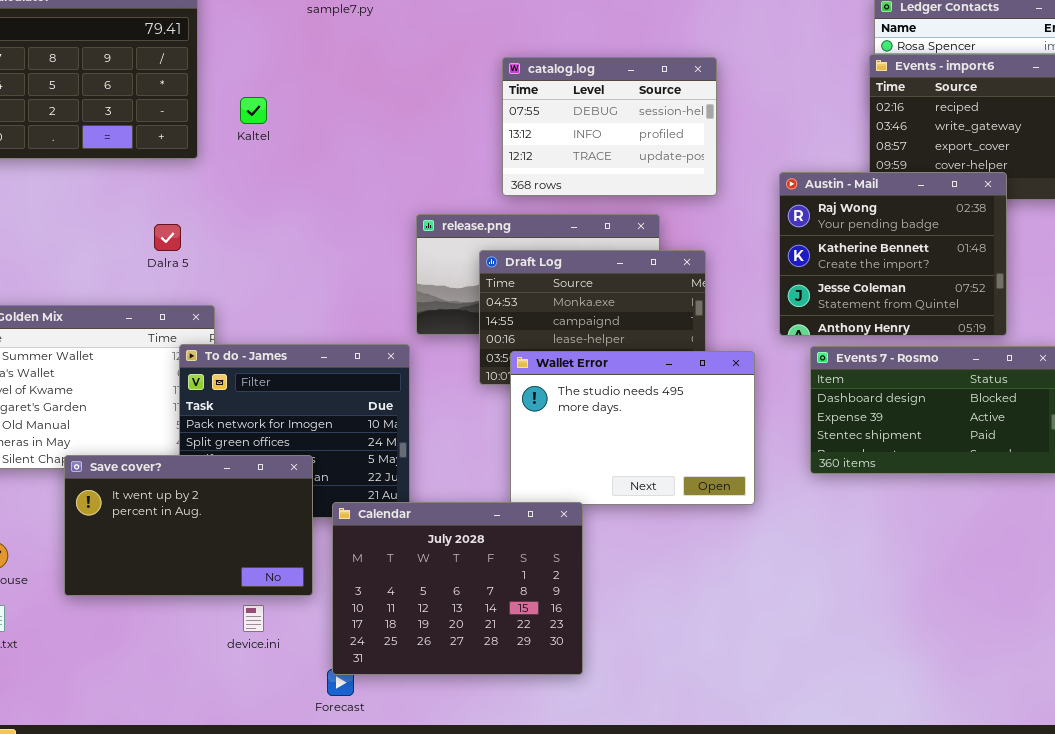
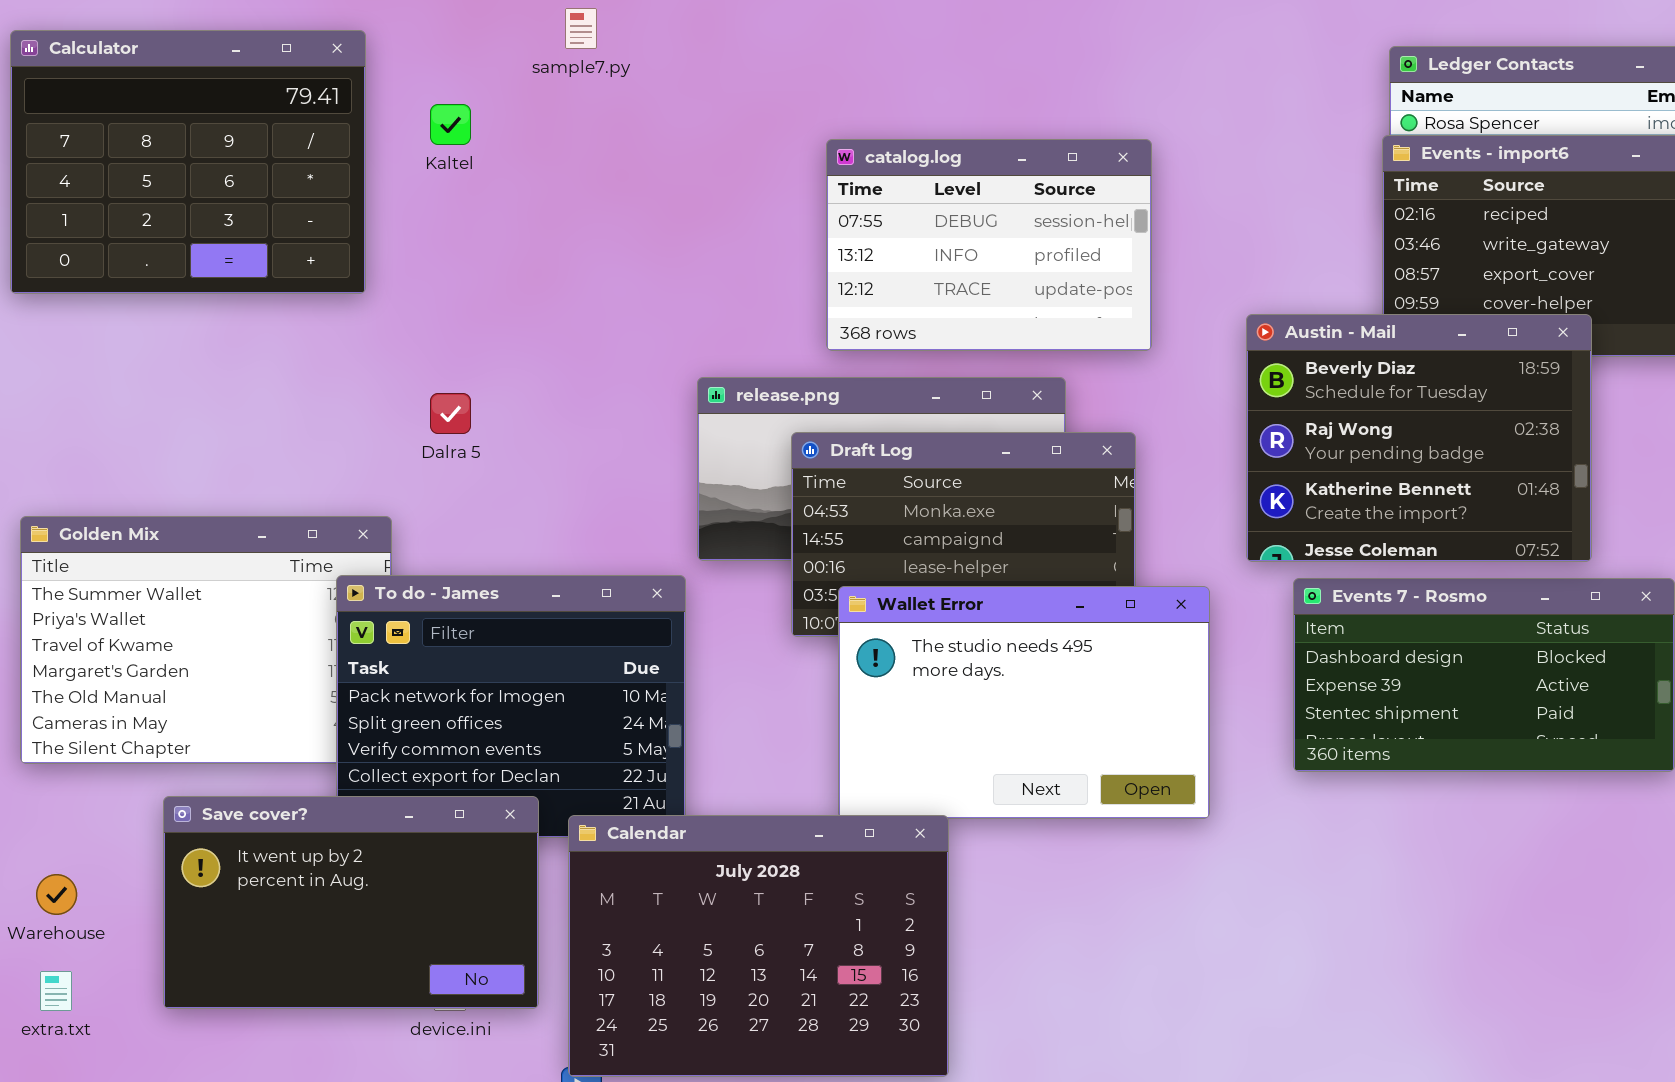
Kaltel: [240,97,267,124] -> [430,104,471,145], moved
Austin - Mail: [779,172,1007,336] -> [1246,314,1592,562], scrolled up 1 row
Dalra 5: [154,224,181,251] -> [430,393,471,434], moved
Save cover?: [64,455,313,596] -> [163,796,539,1009], moved

